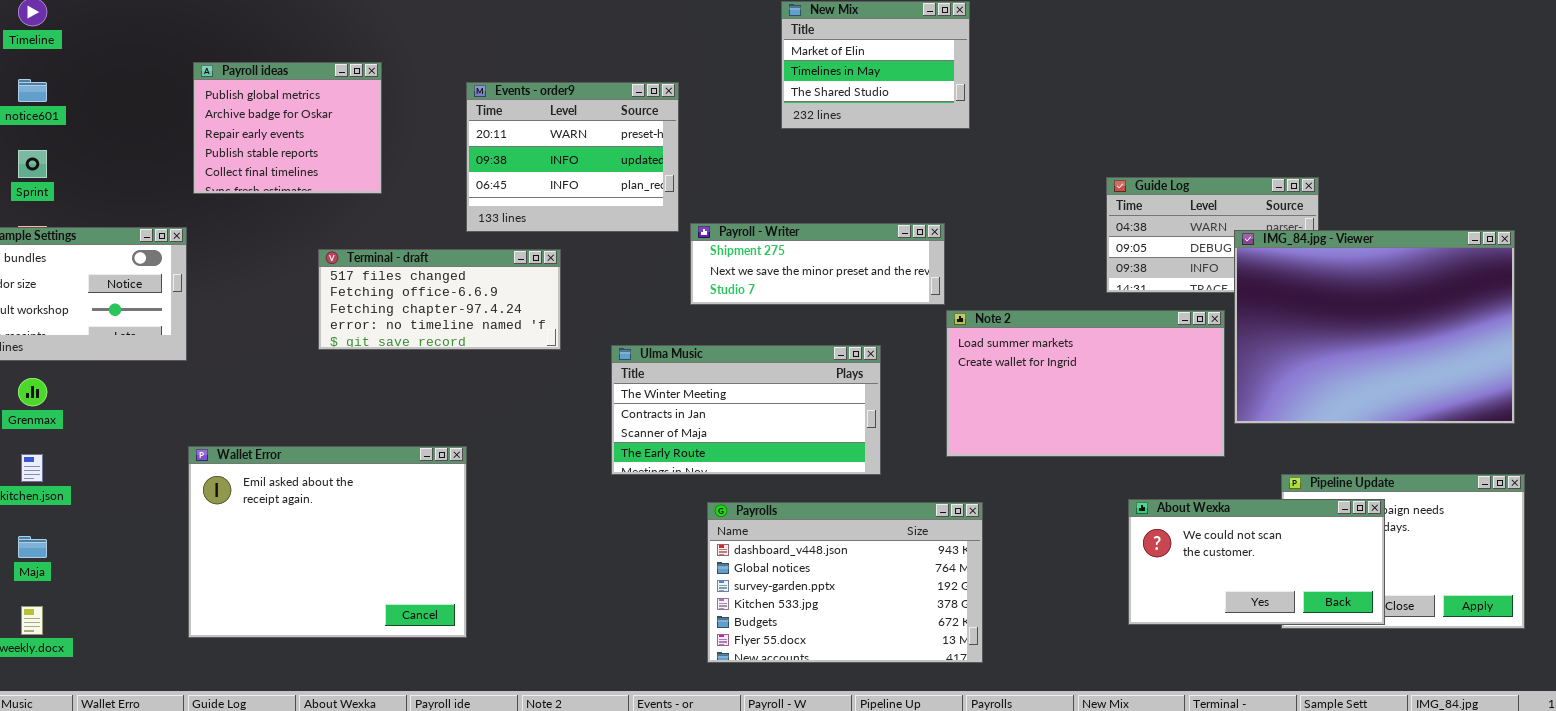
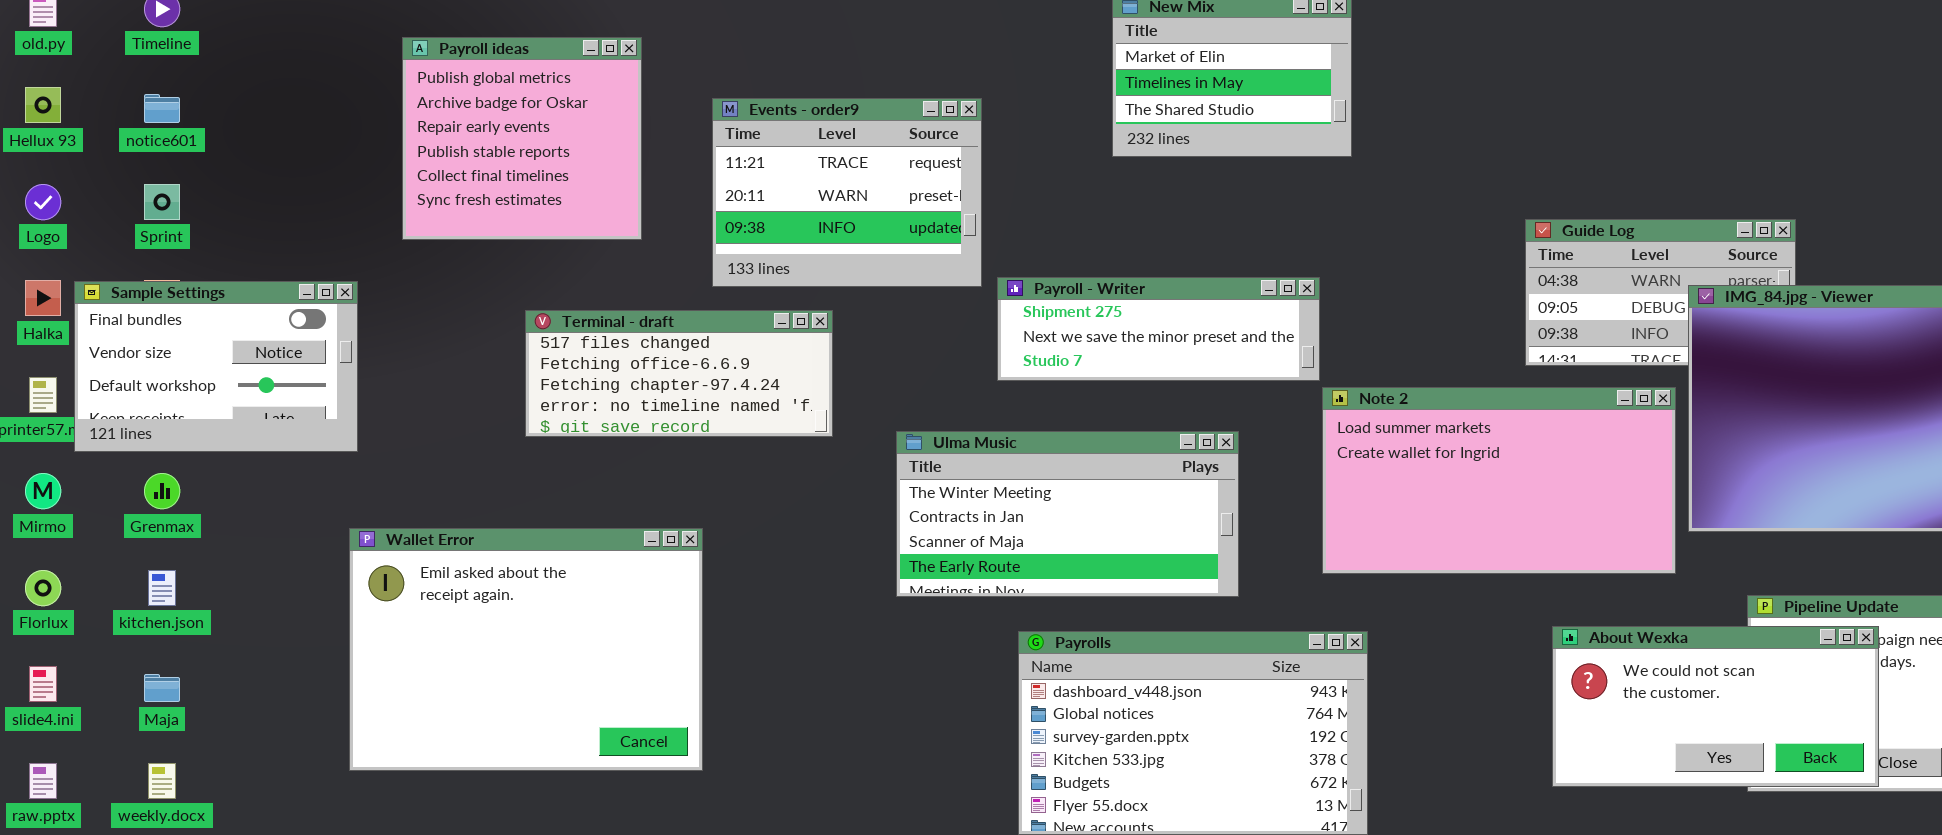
Payroll ideas: [193,62,382,194] -> [402,37,642,240], moved, resized
Events - order9: [466,82,679,232] -> [712,98,982,287], scrolled up 1 row
Wallet Error: [188,446,467,638] -> [349,528,703,771], moved

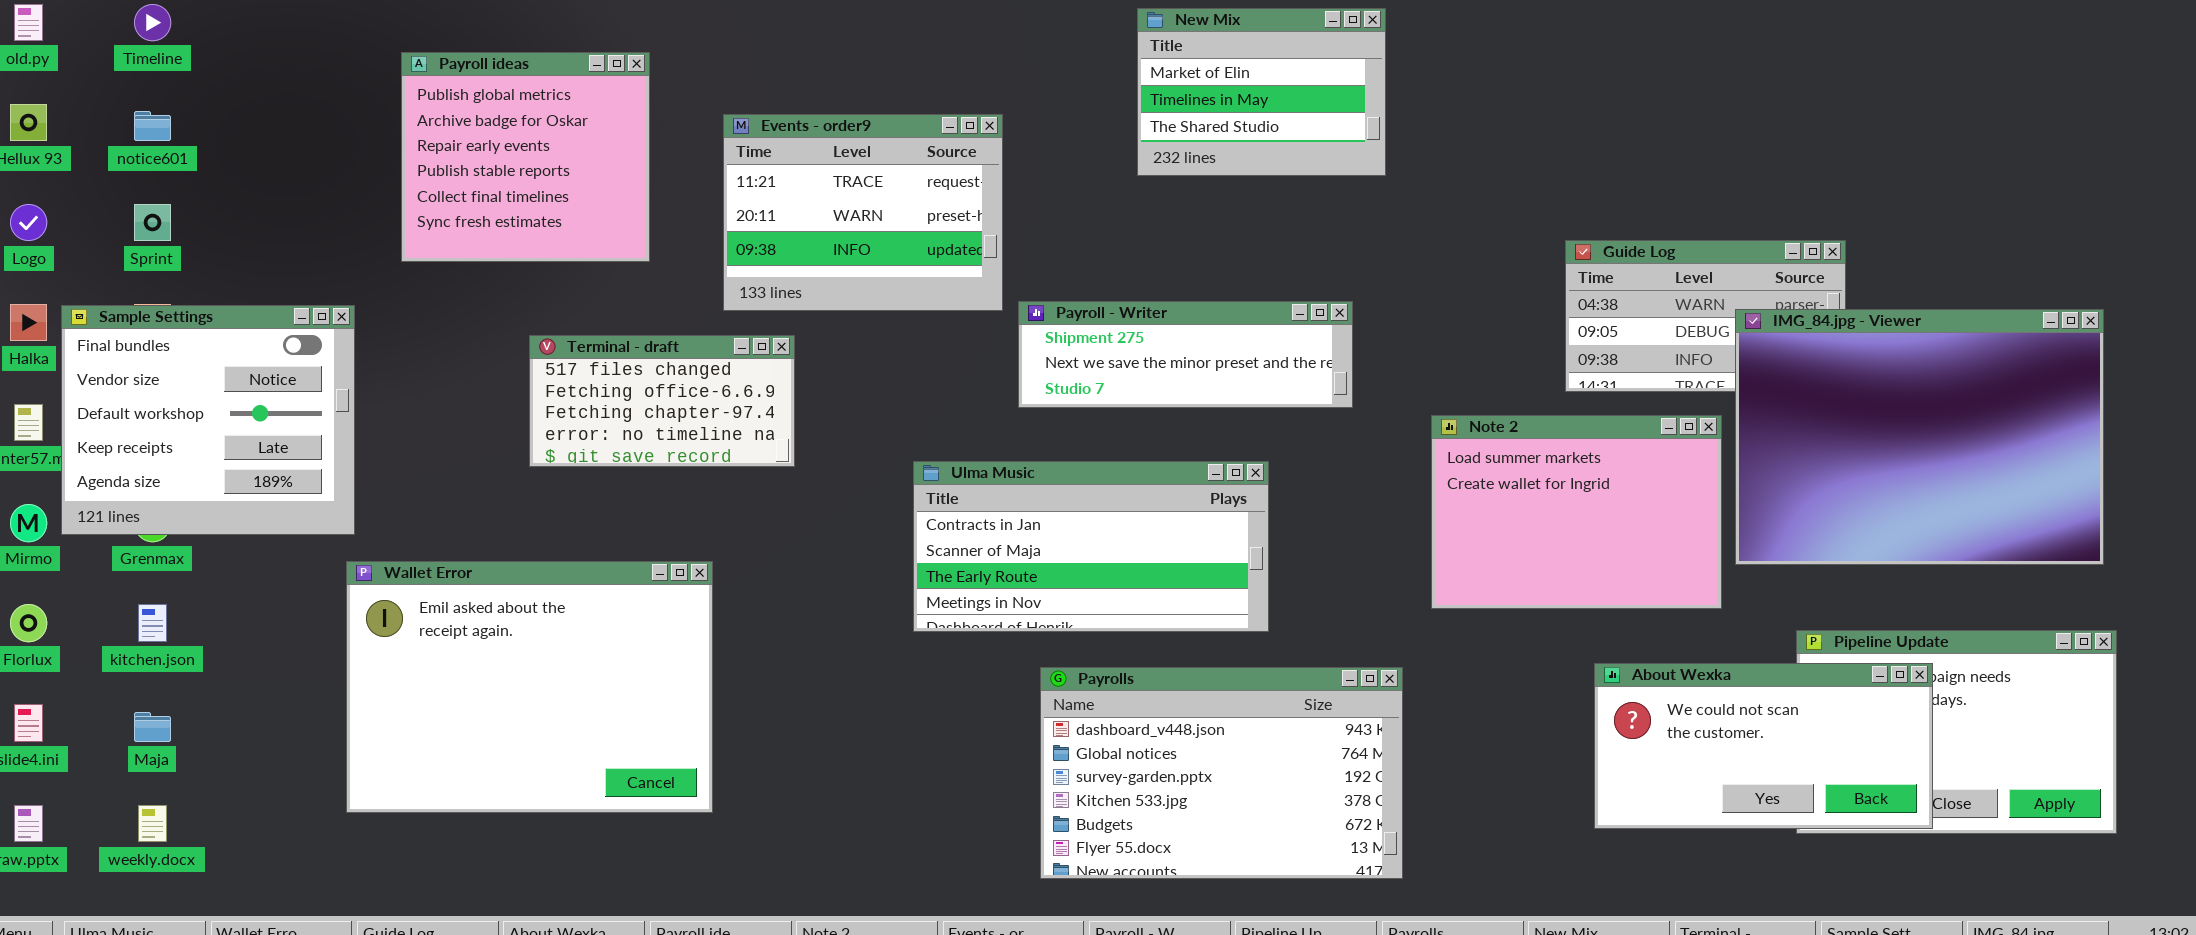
Sample Settings: [74,281,358,452] -> [61,305,355,535], resized
Terminal - draft: [525,310,833,437] -> [529,335,795,467], resized
Note 2: [1322,387,1676,574] -> [1431,415,1722,609], resized
Ulma Music: [896,431,1239,597] -> [913,461,1269,632], scrolled down 1 row

